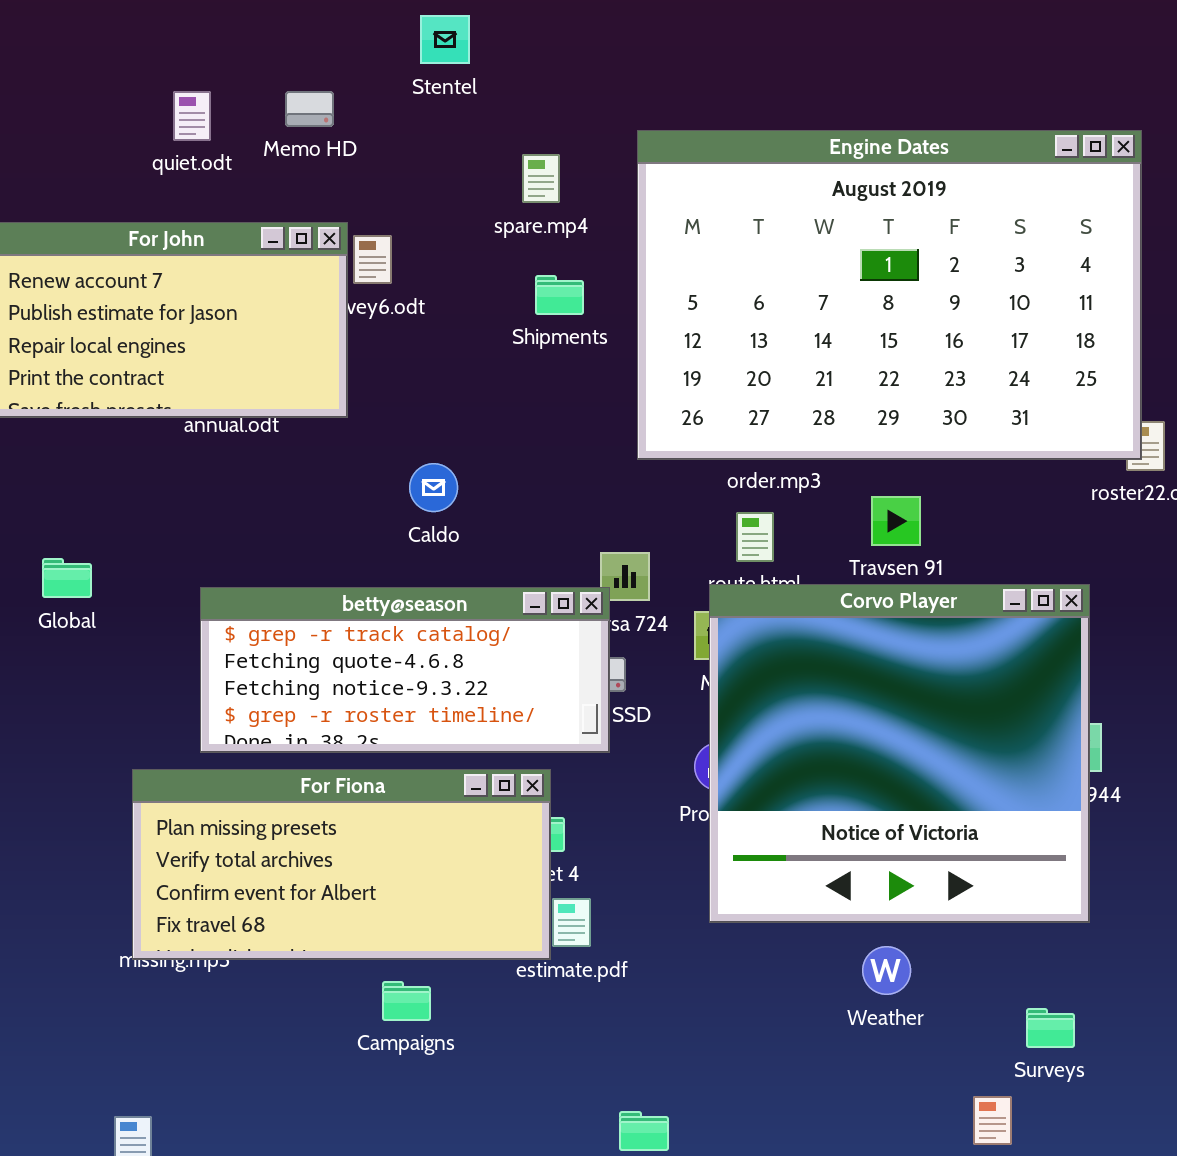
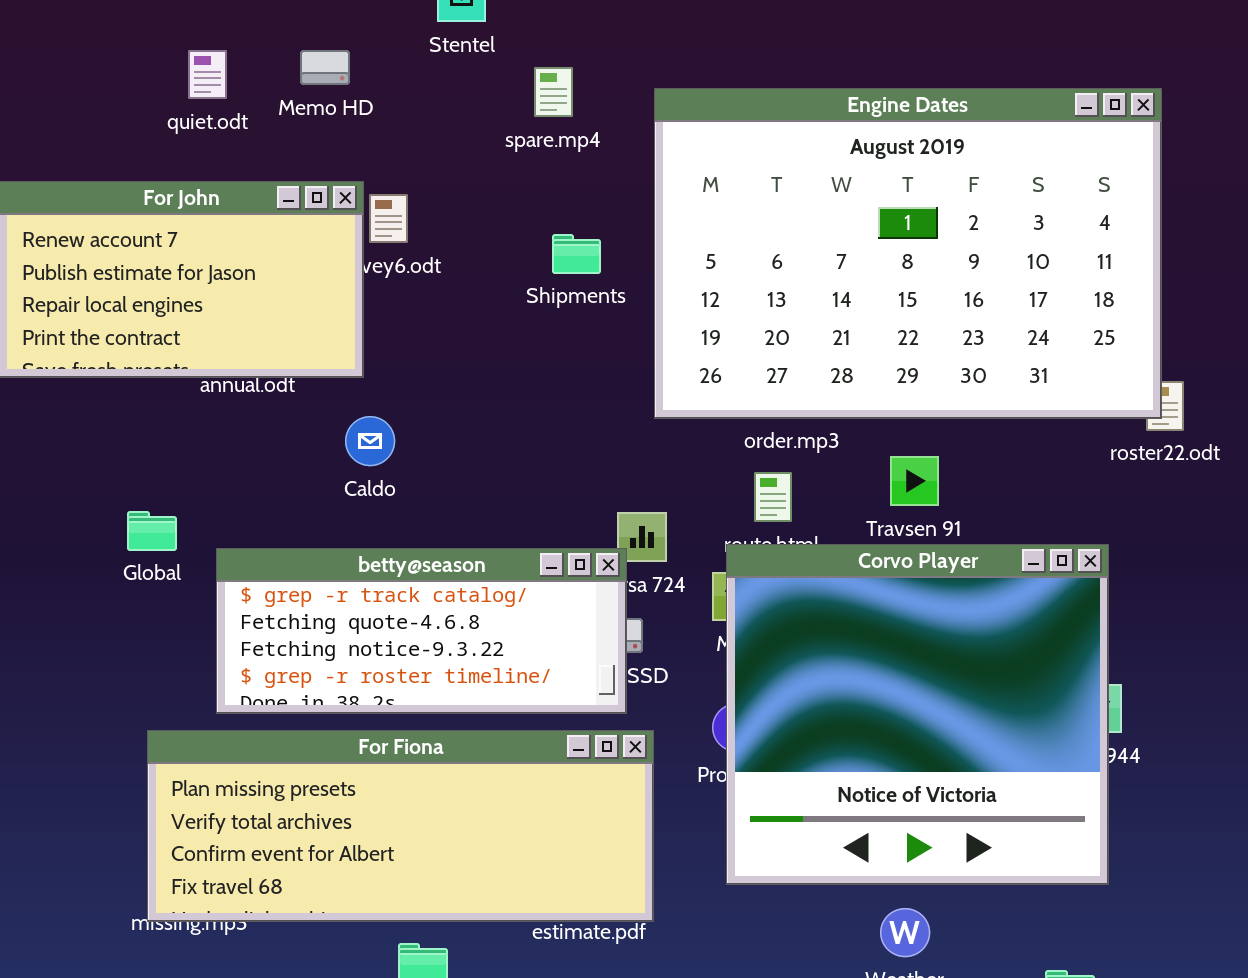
spare.mp4: [522,154,560,203] -> [534,67,573,117], moved
Caldo: [409,463,458,512] -> [345,416,395,466], moved
Global: [42,558,92,598] -> [127,511,177,551], moved
For Fiona: [132,769,551,960] -> [147,730,654,922], resized

